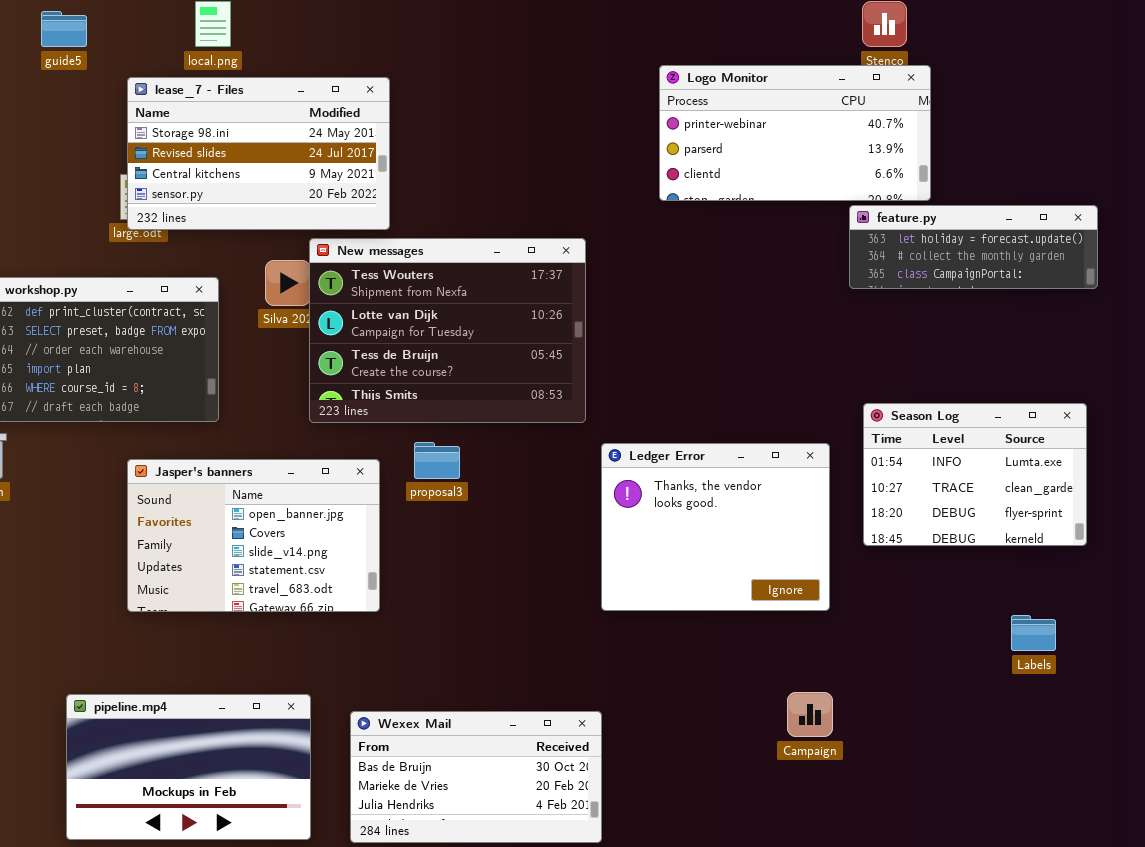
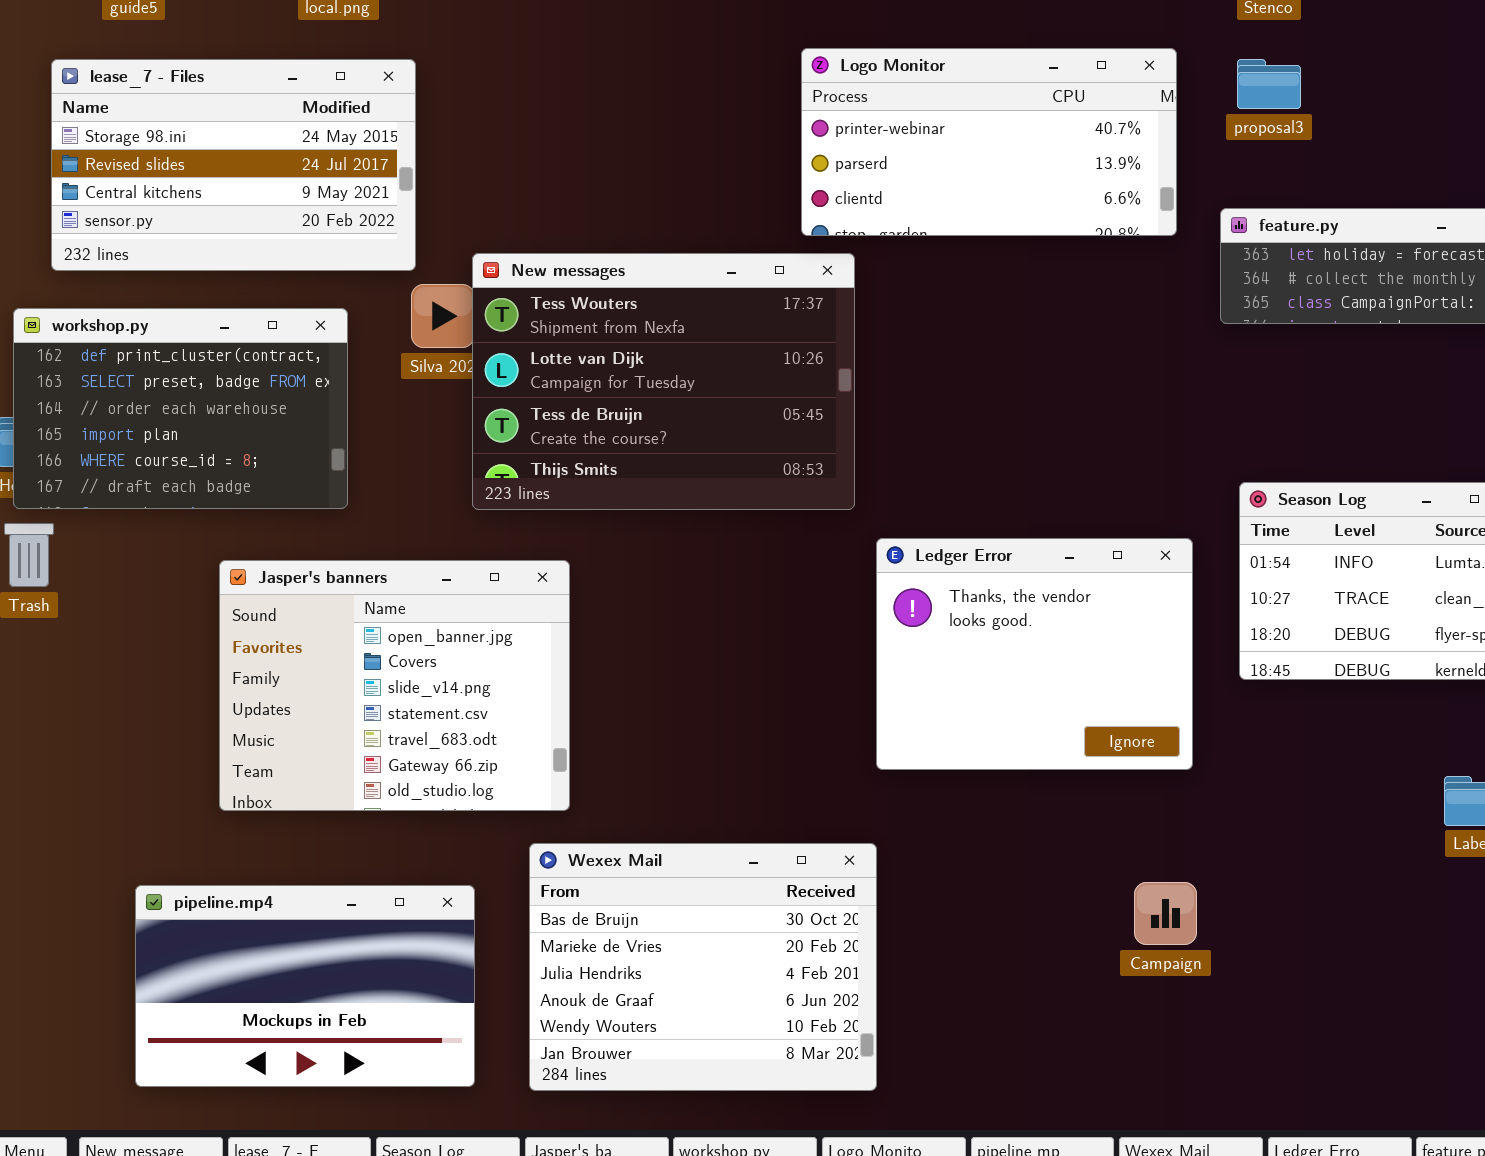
Logo Monitor: [659,65,931,201] -> [801,48,1177,236], moved
lease_7 - Files: [127,77,390,230] -> [51,59,416,271], moved
proposal3: [414,442,460,479] -> [1237,59,1301,109], moved
Jasper's banners: [127,459,380,612] -> [219,560,570,811], resized
Wexex Mail: [350,711,602,843] -> [529,843,877,1091], resized

